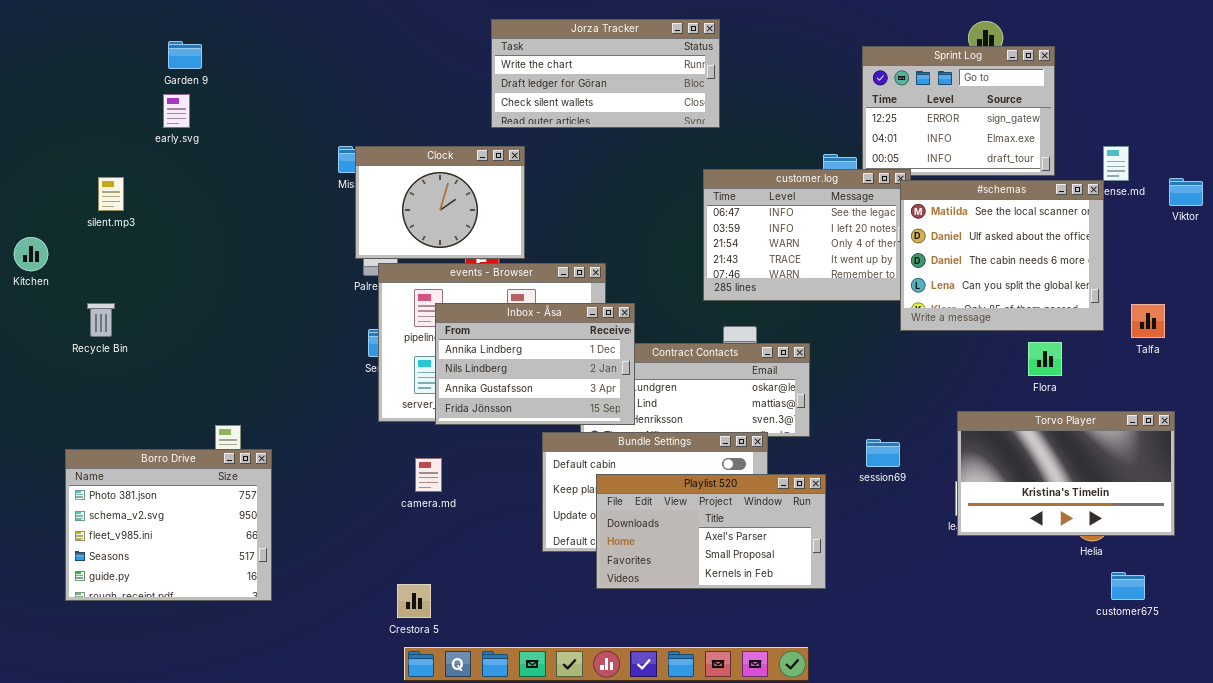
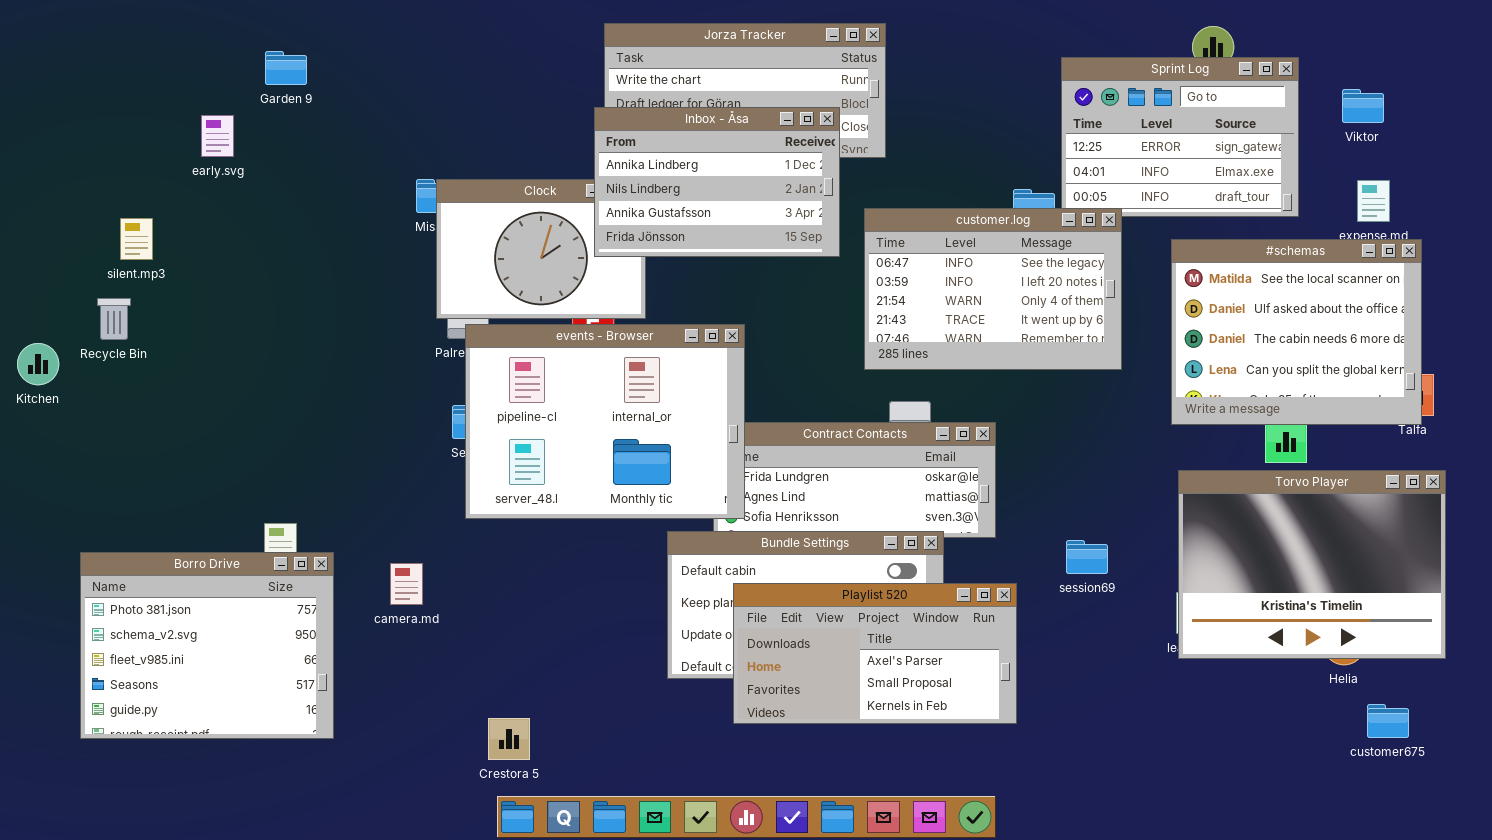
Garden 9: [168,41,202,69] -> [265,51,307,85], moved
Viktor: [1169,178,1203,206] -> [1342,89,1384,123], moved
#schemas: [900,180,1104,331] -> [1171,239,1422,425], moved
Kitchen: [14,237,48,271] -> [17,343,59,385], moved
Recycle Bin: [87,303,115,337] -> [97,298,131,340], moved
Inbox - Åsa: [435,303,635,425] -> [594,107,840,257], moved
Torvo Player: [957,411,1175,536] -> [1178,470,1446,659], resized
camera.md: [415,458,442,492] -> [390,563,423,605], moved

